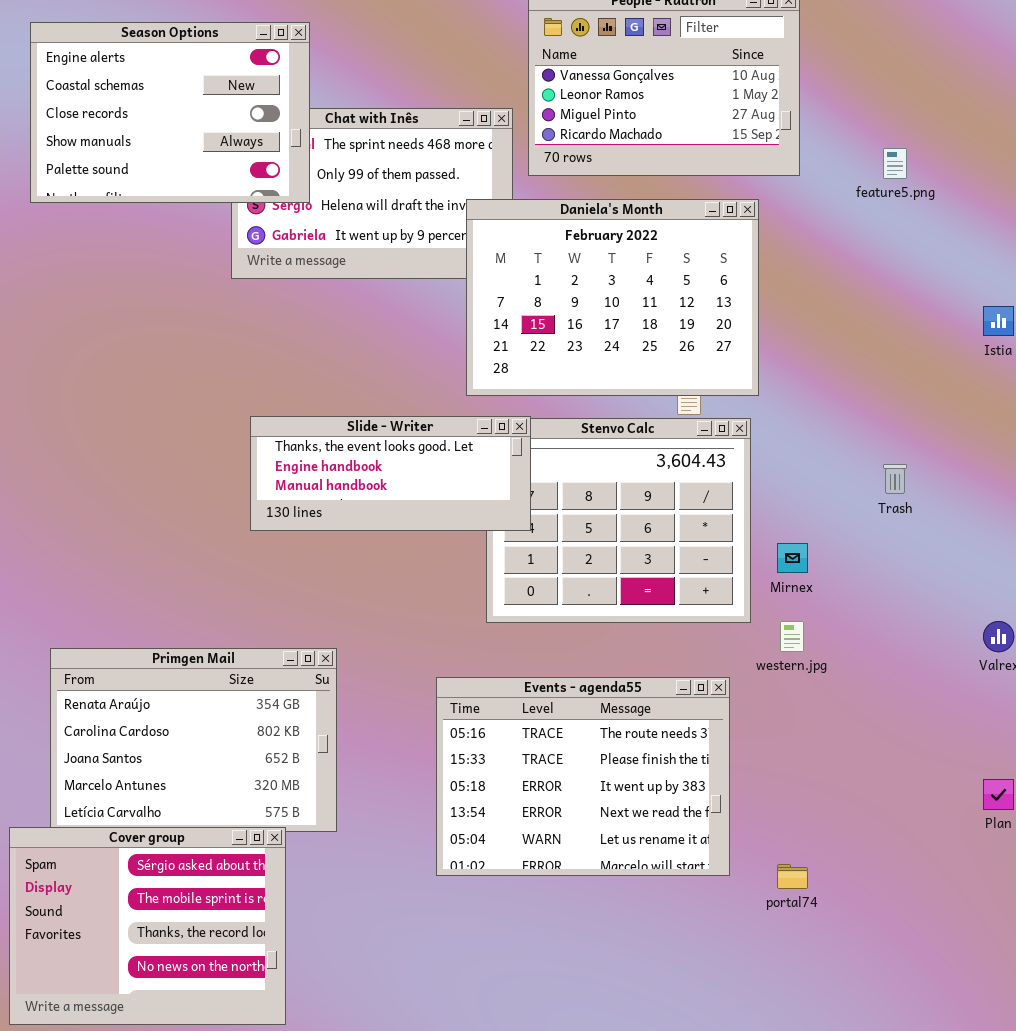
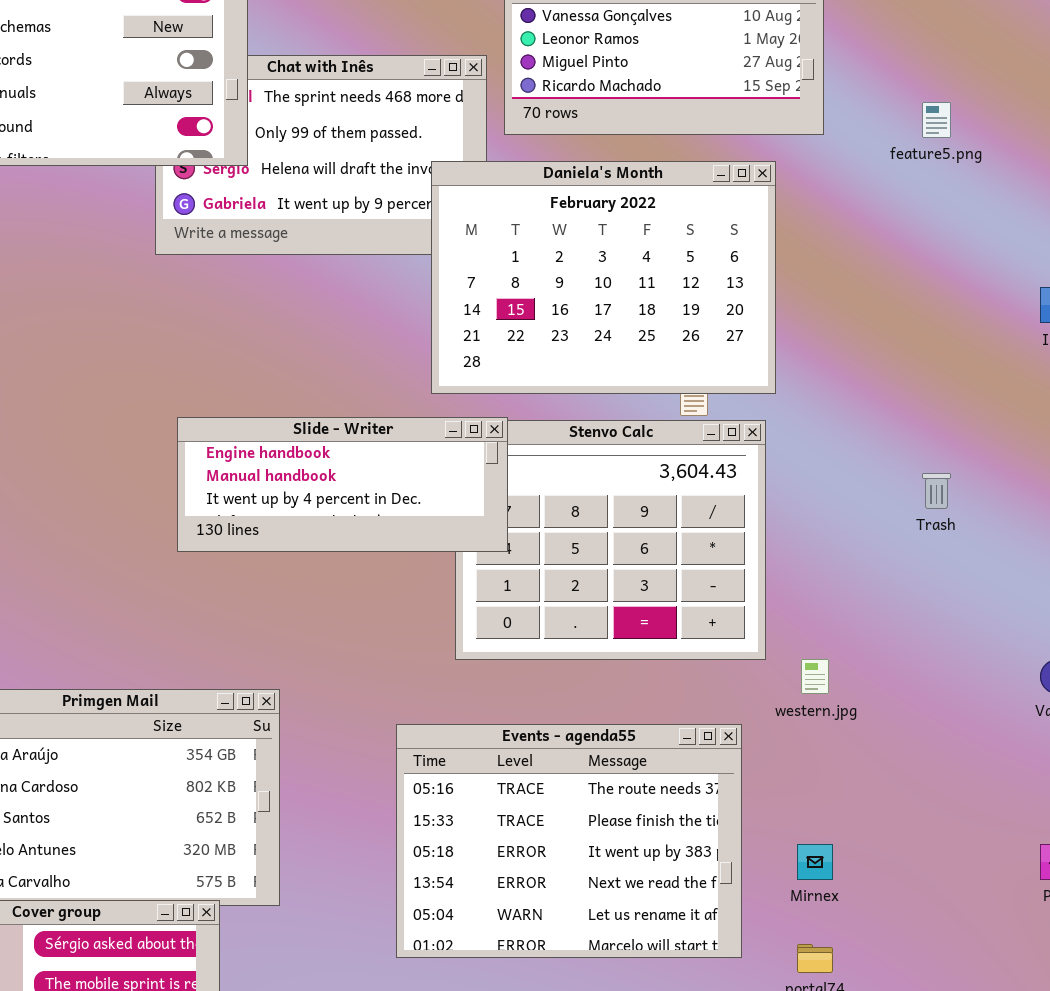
Slide - Writer: [250,416,531,531] -> [177,417,508,552], scrolled down 1 row
Mirnex: [777,543,808,573] -> [797,844,833,880], moved

